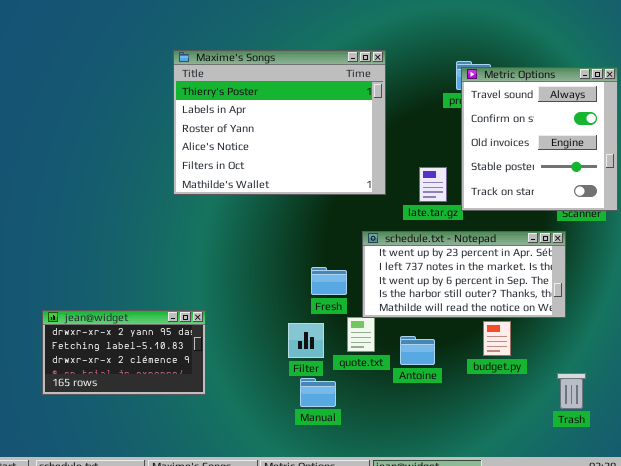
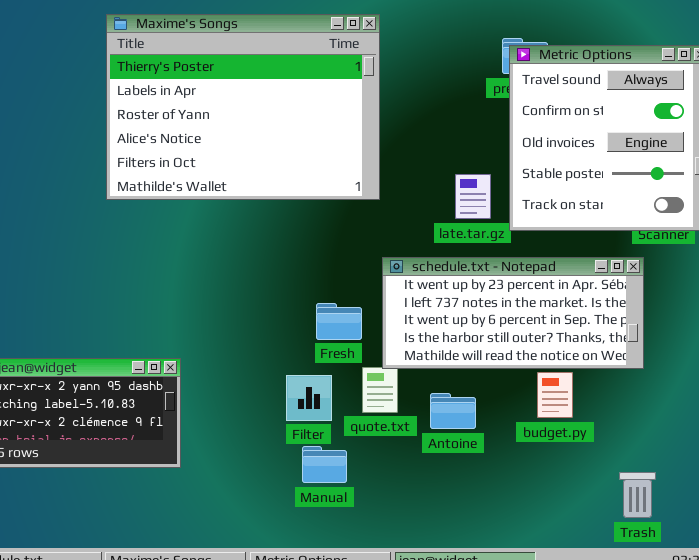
Maxime's Songs: [173,50,386,195] -> [106,14,380,200], moved
Trash: [557,373,586,409] -> [619,472,656,518], moved

